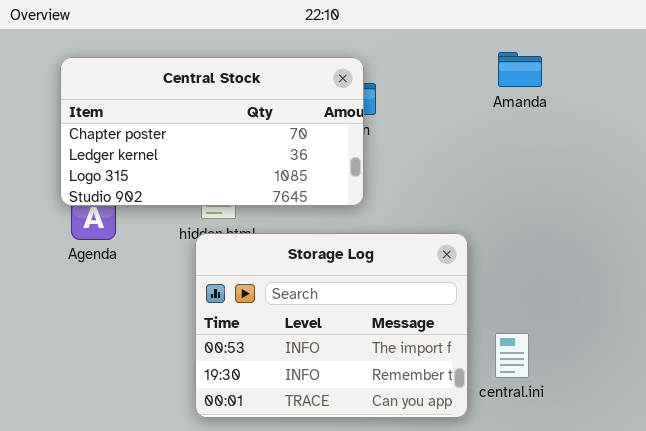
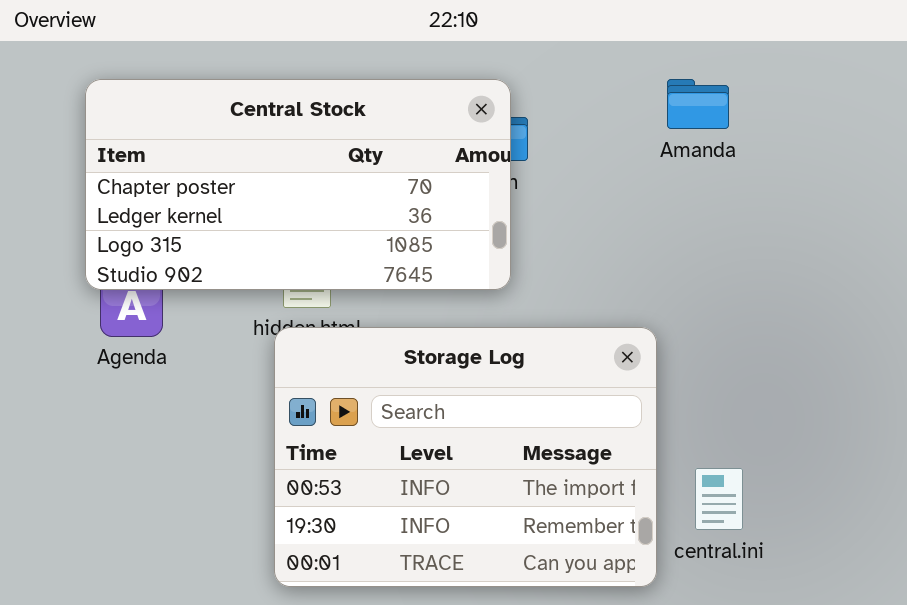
Amanda: [498,52,542,87] -> [667,79,729,129], moved

